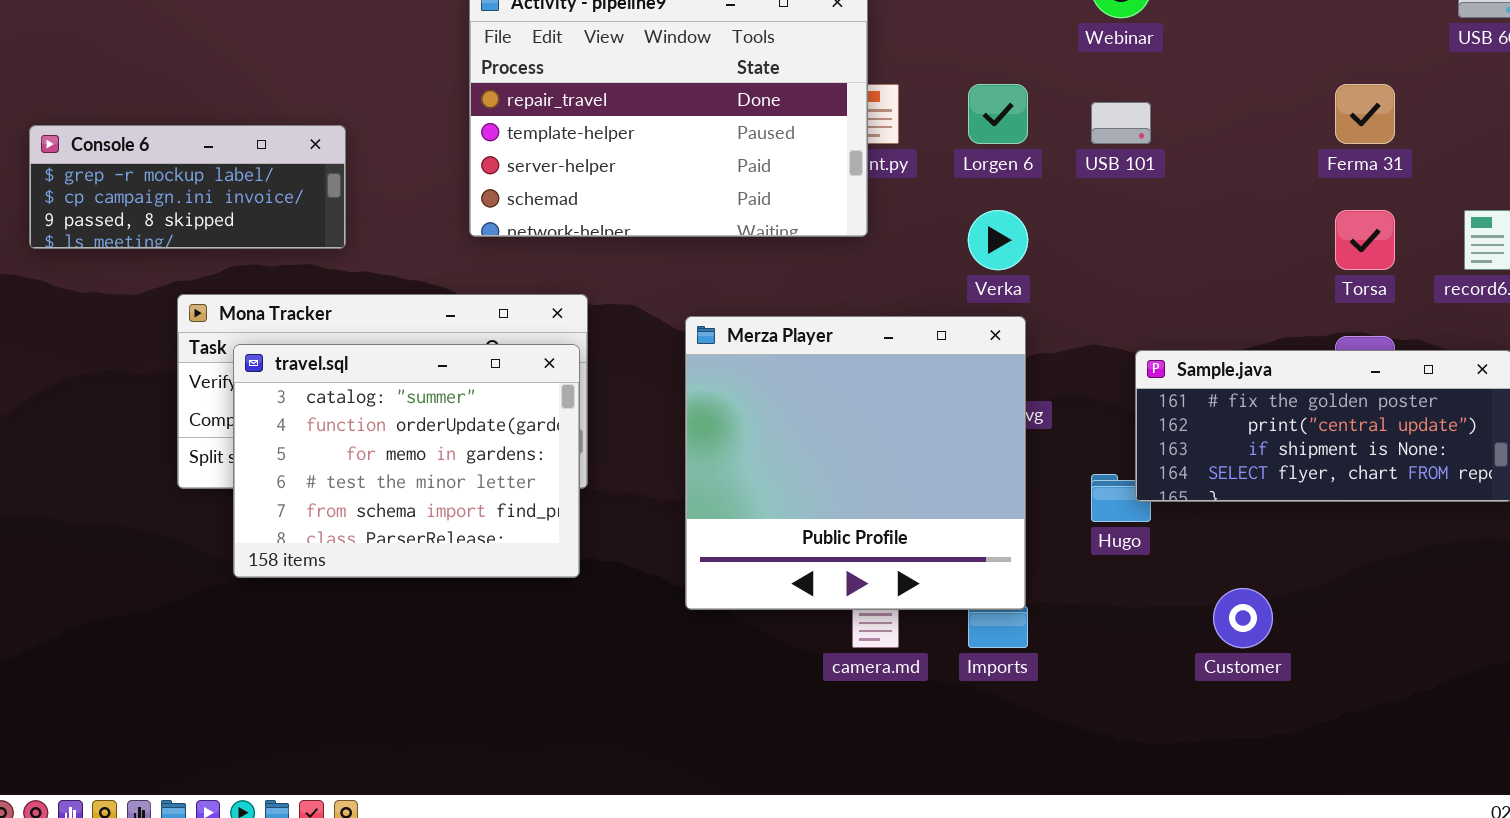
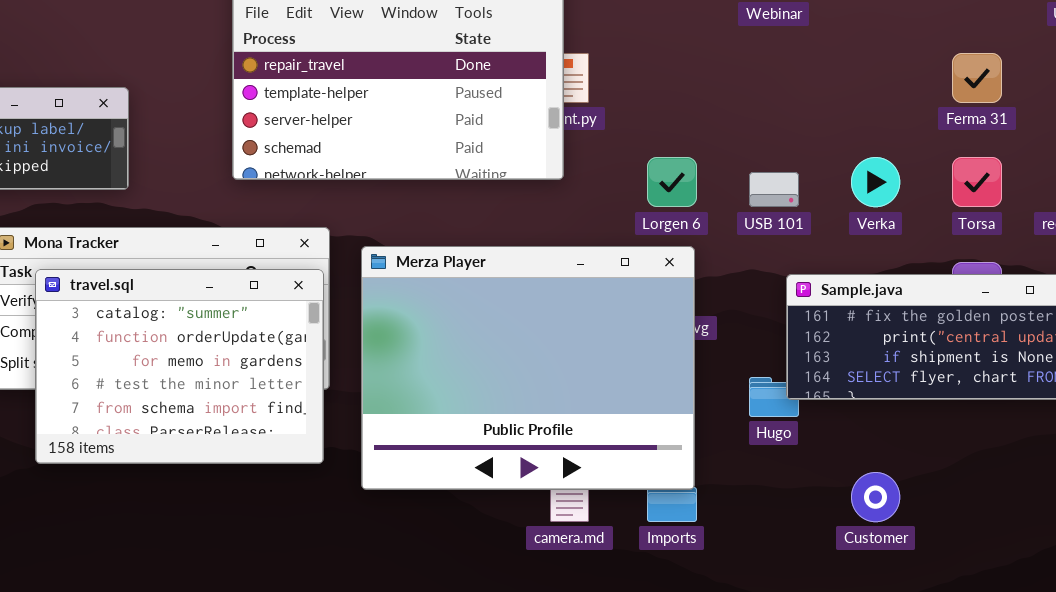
Lorgen 6: [968,84,1028,144] -> [647,157,697,207], moved
USB 101: [1091,102,1151,144] -> [749,172,799,207], moved
Verka: [968,210,1028,270] -> [851,157,900,207], moved
Merza Player: [685,316,1026,610] -> [361,246,695,490], resized

